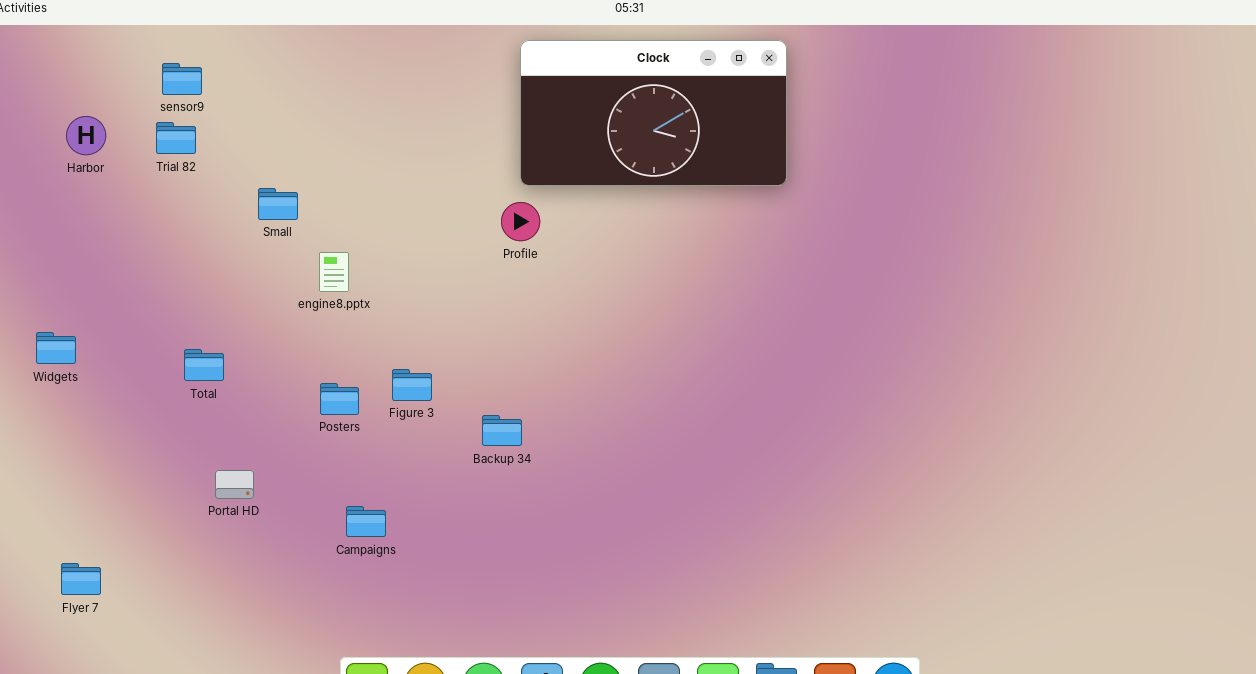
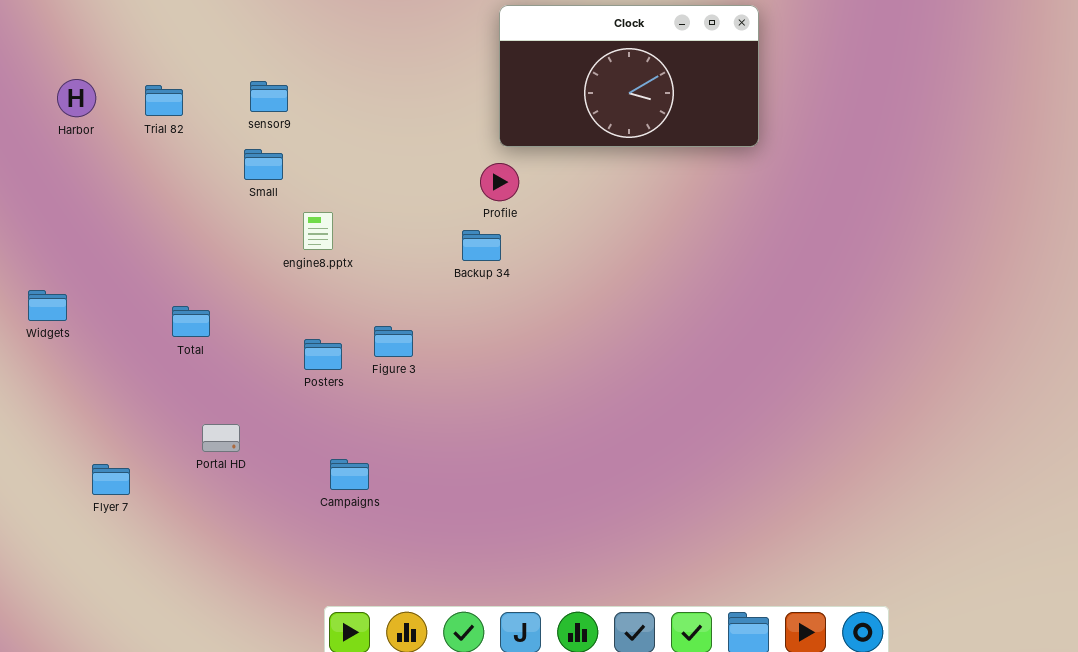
sensor9: [162,63,202,95] -> [250,81,288,112], moved
Backup 34: [482,415,522,446] -> [462,230,501,261], moved
Flyer 7: [61,563,101,595] -> [92,464,130,495], moved

